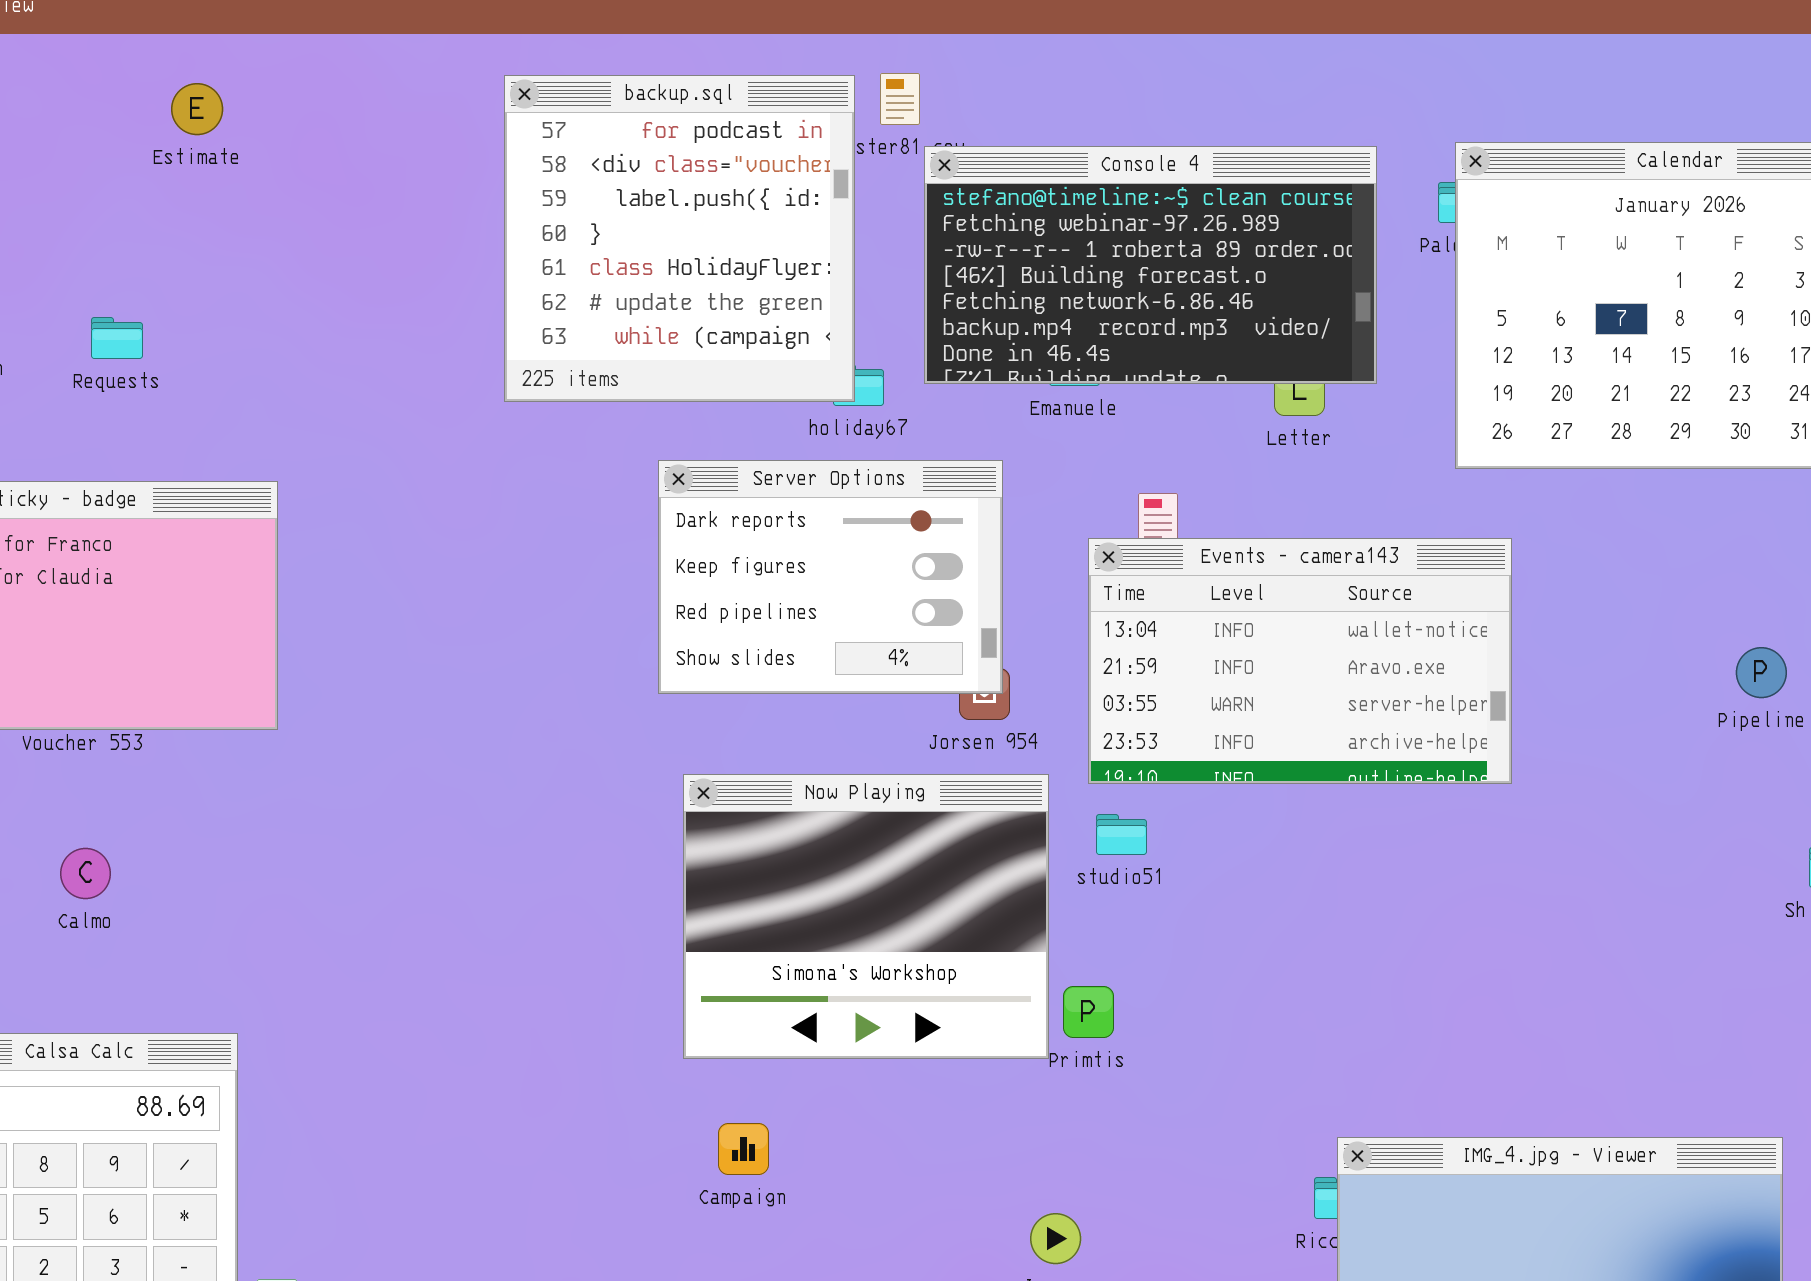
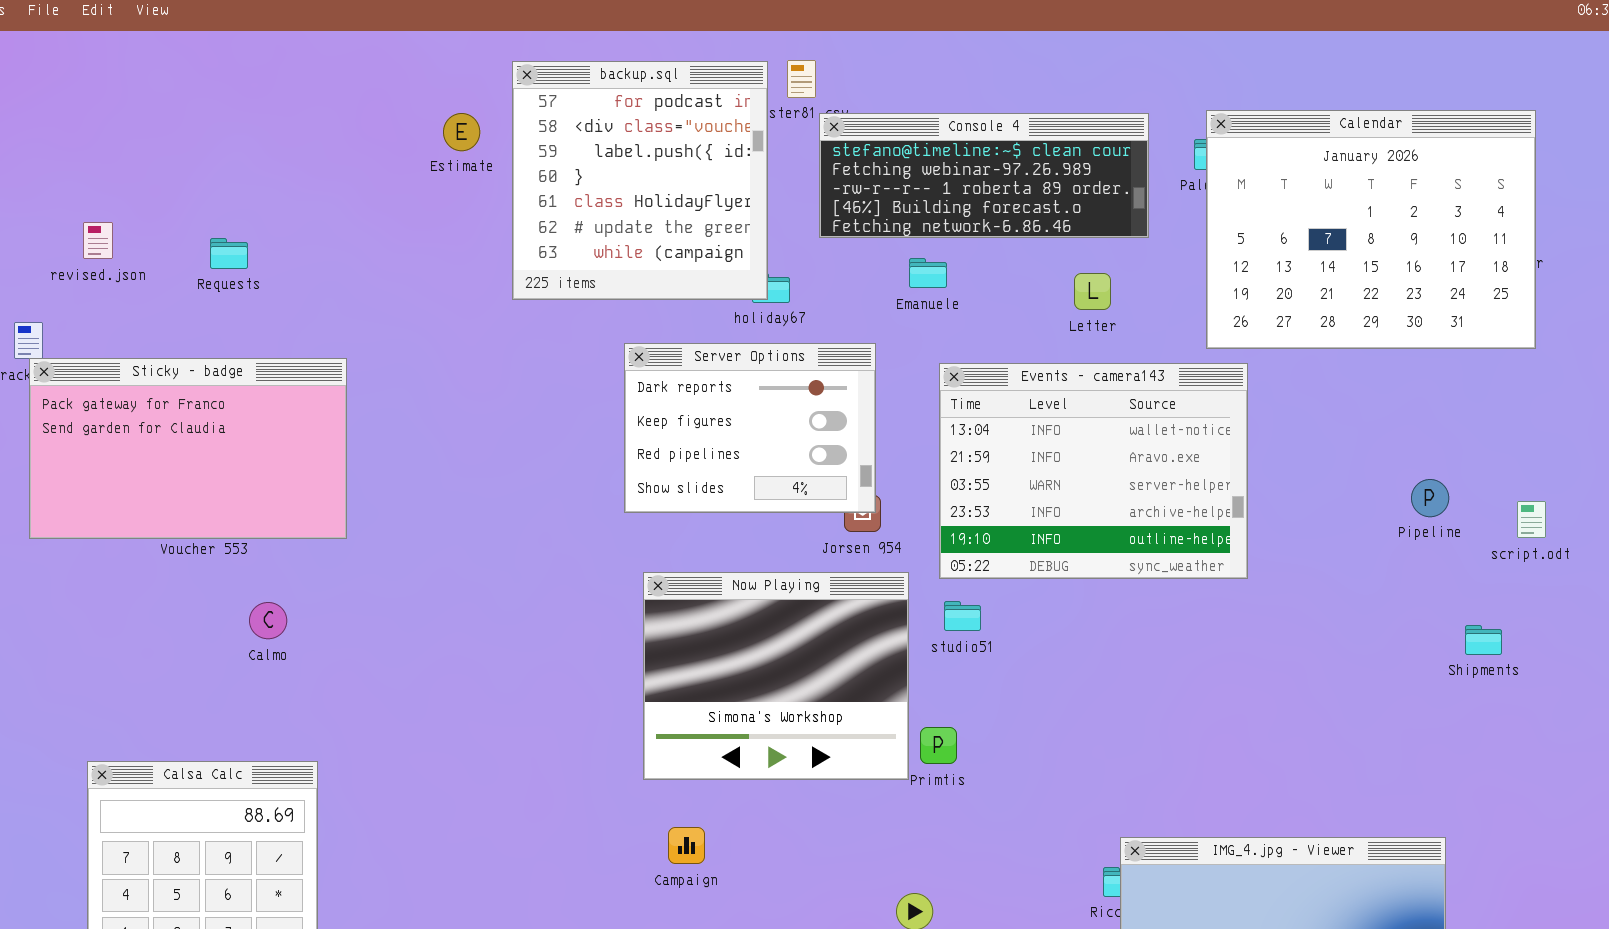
Estimate: [171,83,223,135] -> [443,113,480,151], moved
Console 4: [924,146,1377,384] -> [819,113,1149,238], resized
Events - camera143: [1088,538,1512,784] -> [939,363,1248,579], resized
Calmo: [60,848,111,899] -> [249,602,287,639], moved

